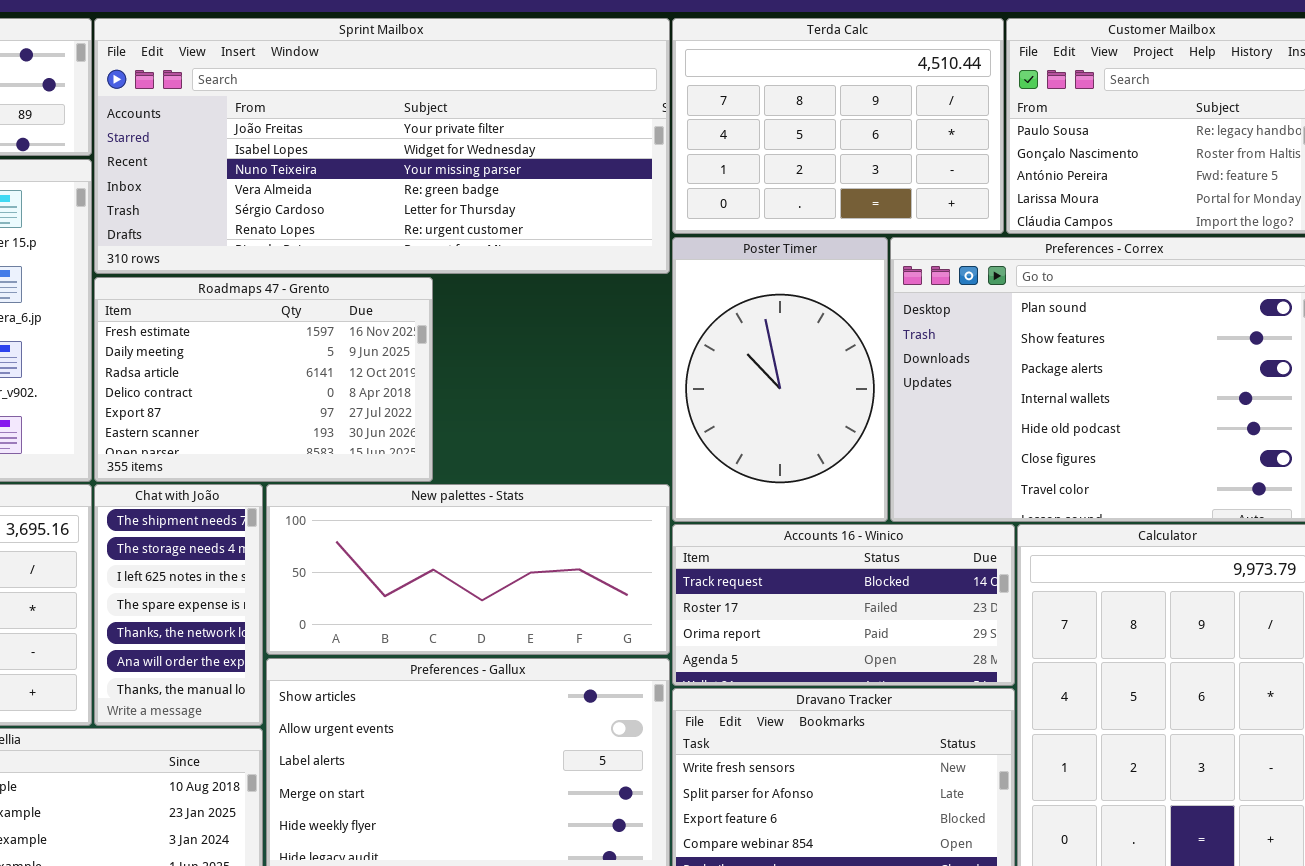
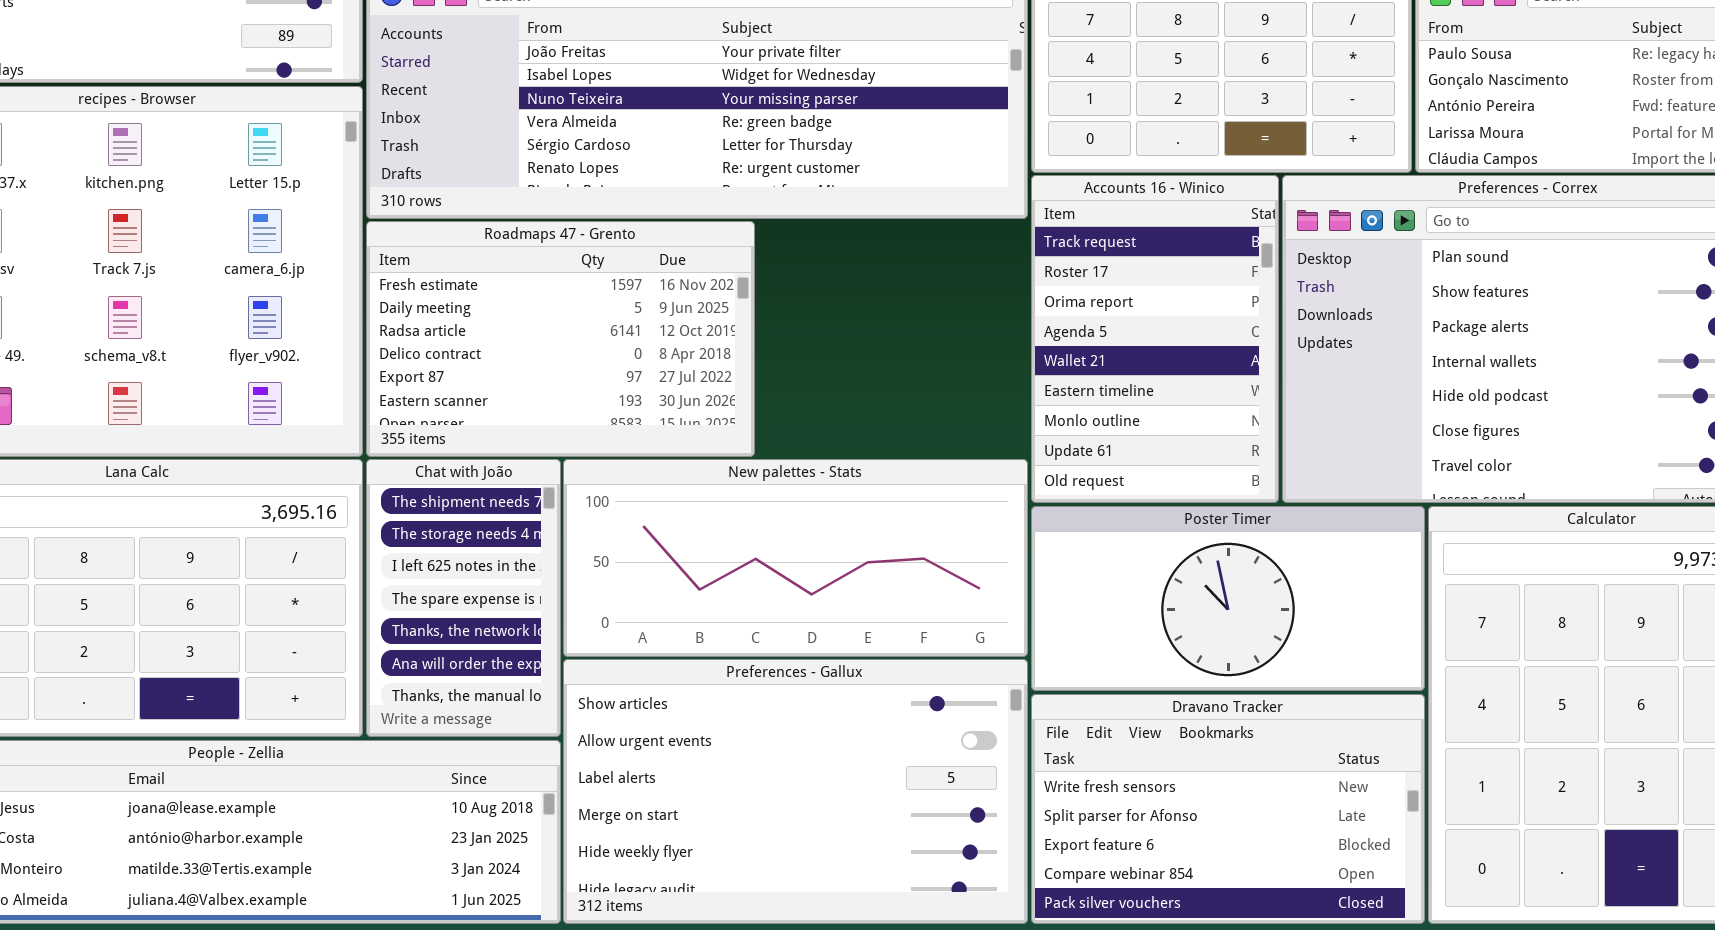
Poster Timer: [672,237,888,522] -> [1031,506,1425,691], moved, resized
Accounts 16 - Winico: [672,524,1015,686] -> [1031,175,1279,503], moved, resized

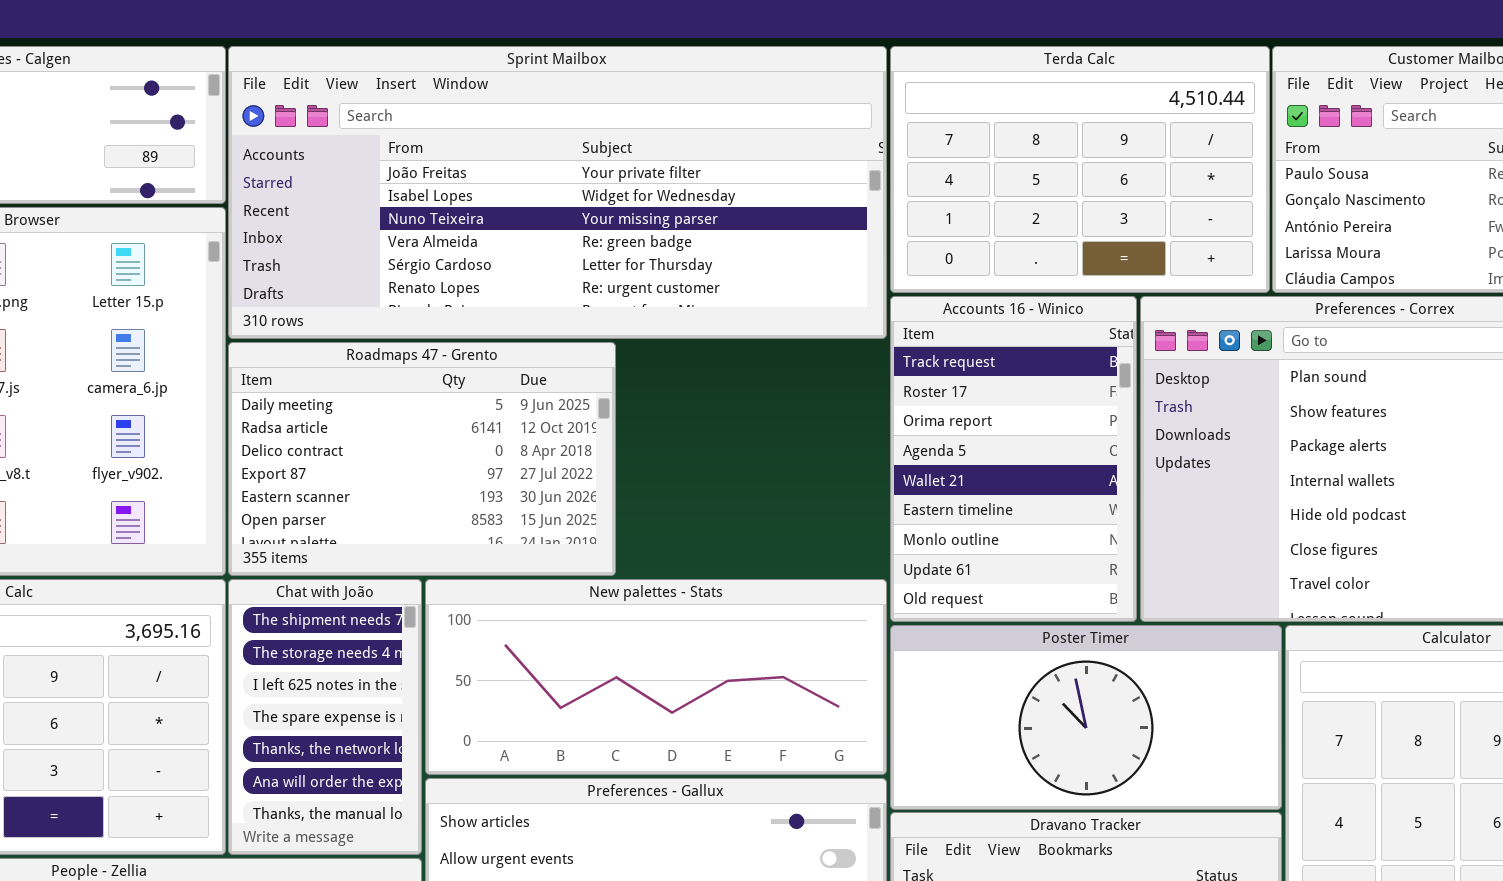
Roadmaps 47 - Grento: [366,221,755,457] -> [228,342,616,576], scrolled down 1 row

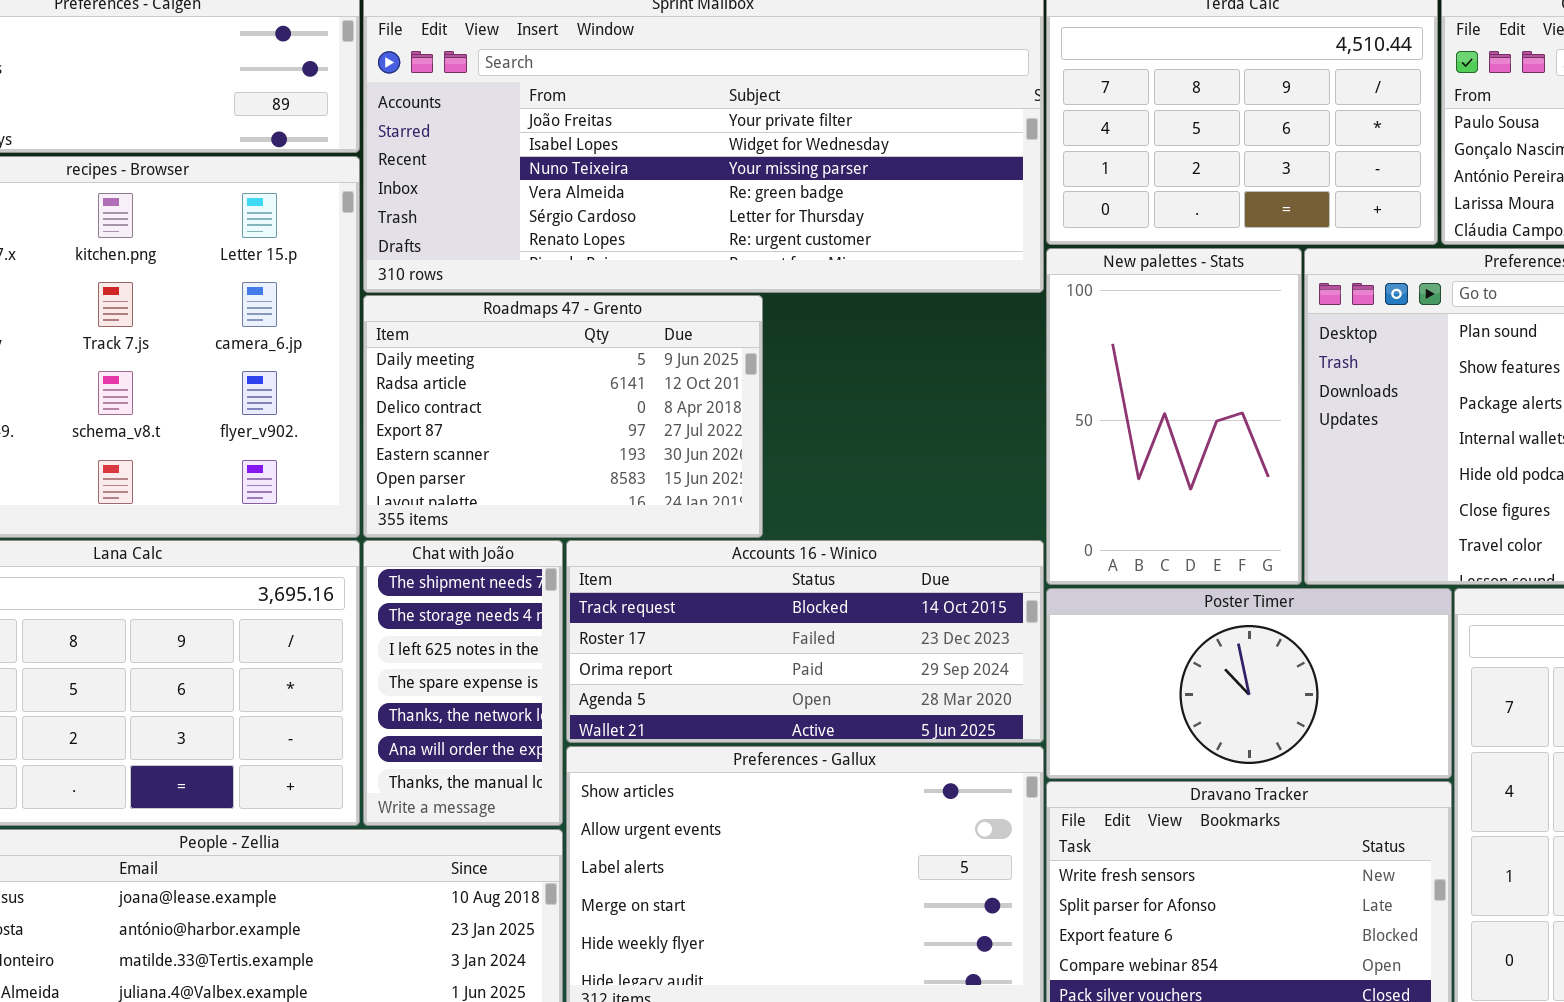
Accounts 16 - Winico: [890,296,1137,622] -> [566,540,1044,743], moved, resized
New palettes - Stats: [425,579,887,775] -> [1046,248,1302,585], moved, resized

